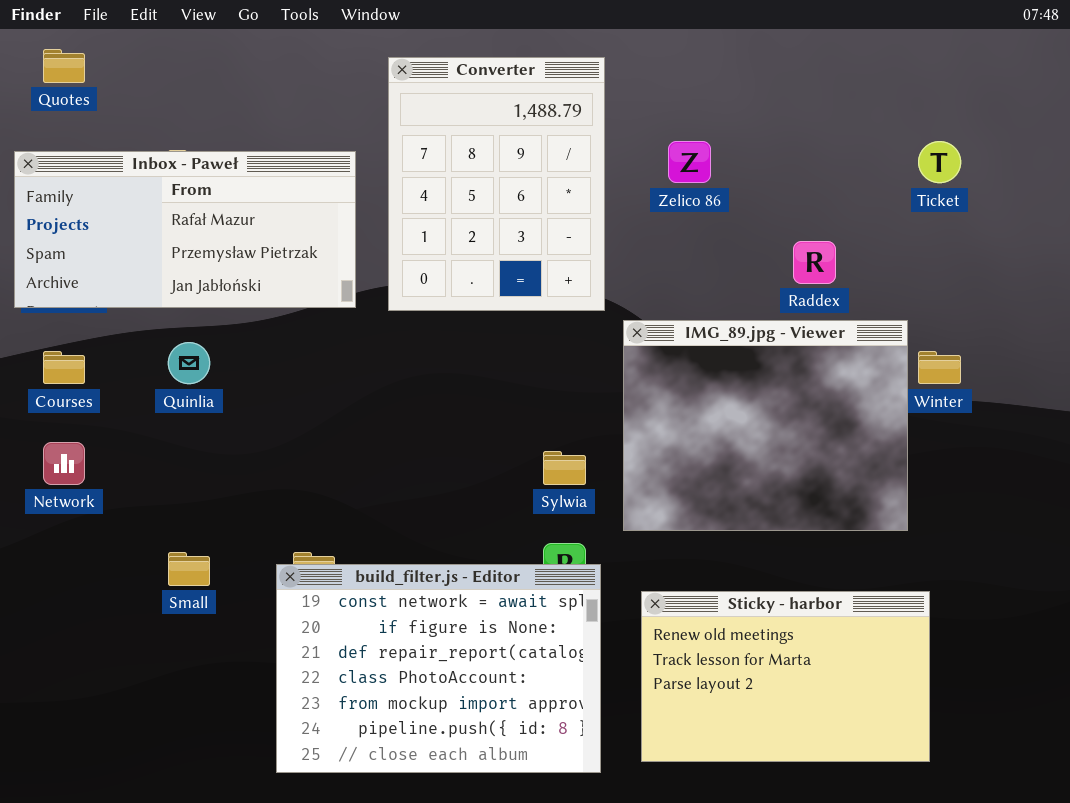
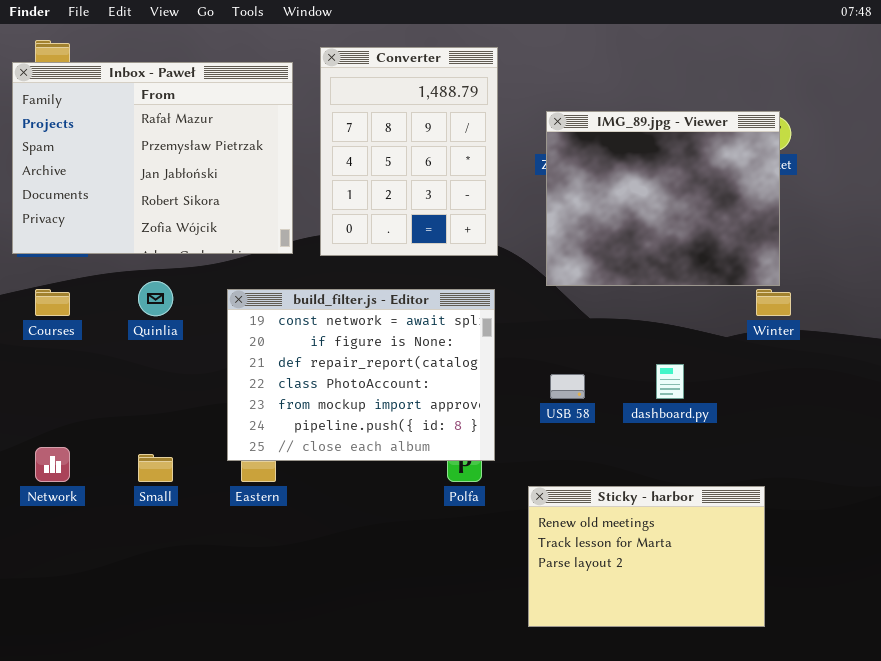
Inbox - Paweł: [14,151,356,308] -> [12,62,293,254], resized
IMG_89.jpg - Viewer: [623,320,908,531] -> [546,111,780,286], moved
Network: [43,442,85,485] -> [35,447,70,482], moved
build_filter.js - Editor: [276,564,601,773] -> [227,289,495,461], moved

